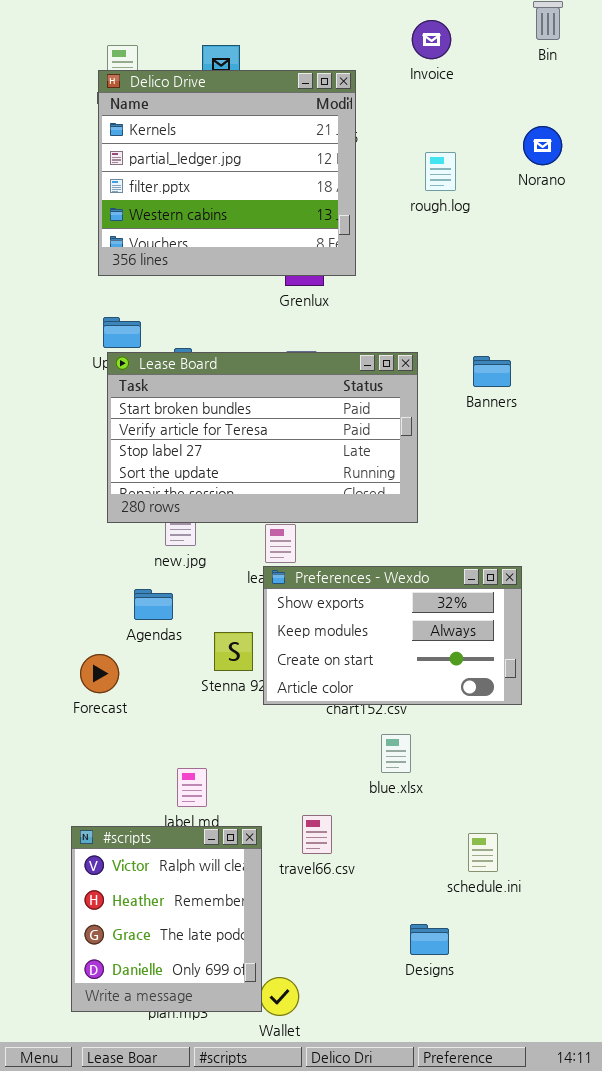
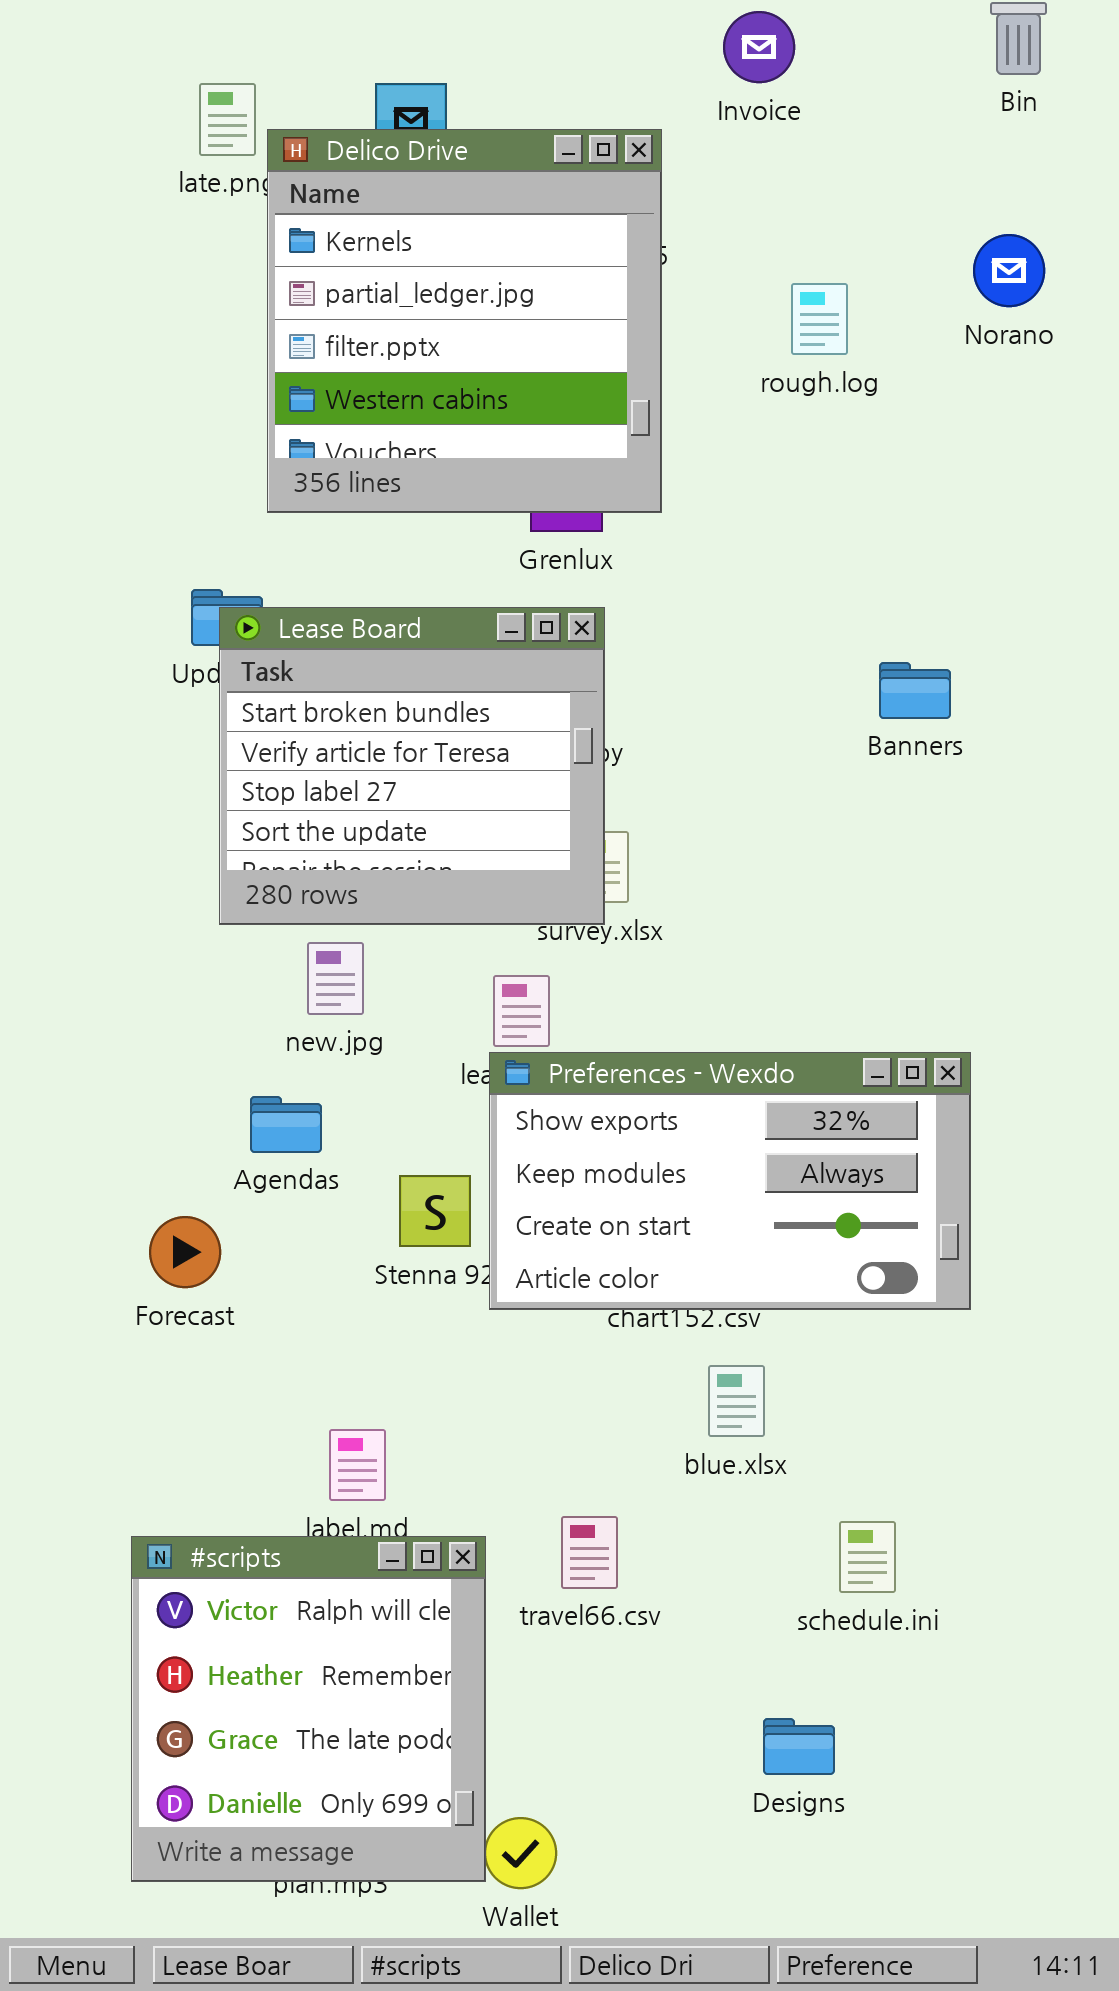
Invoice: [412,20,451,59] -> [723,11,795,83], moved
Delico Drive: [98,70,356,276] -> [267,129,662,513], resized
Lease Board: [107,352,418,523] -> [219,607,605,925], moved, resized
schedule.ini: [468,833,498,872] -> [839,1521,896,1593], moved

